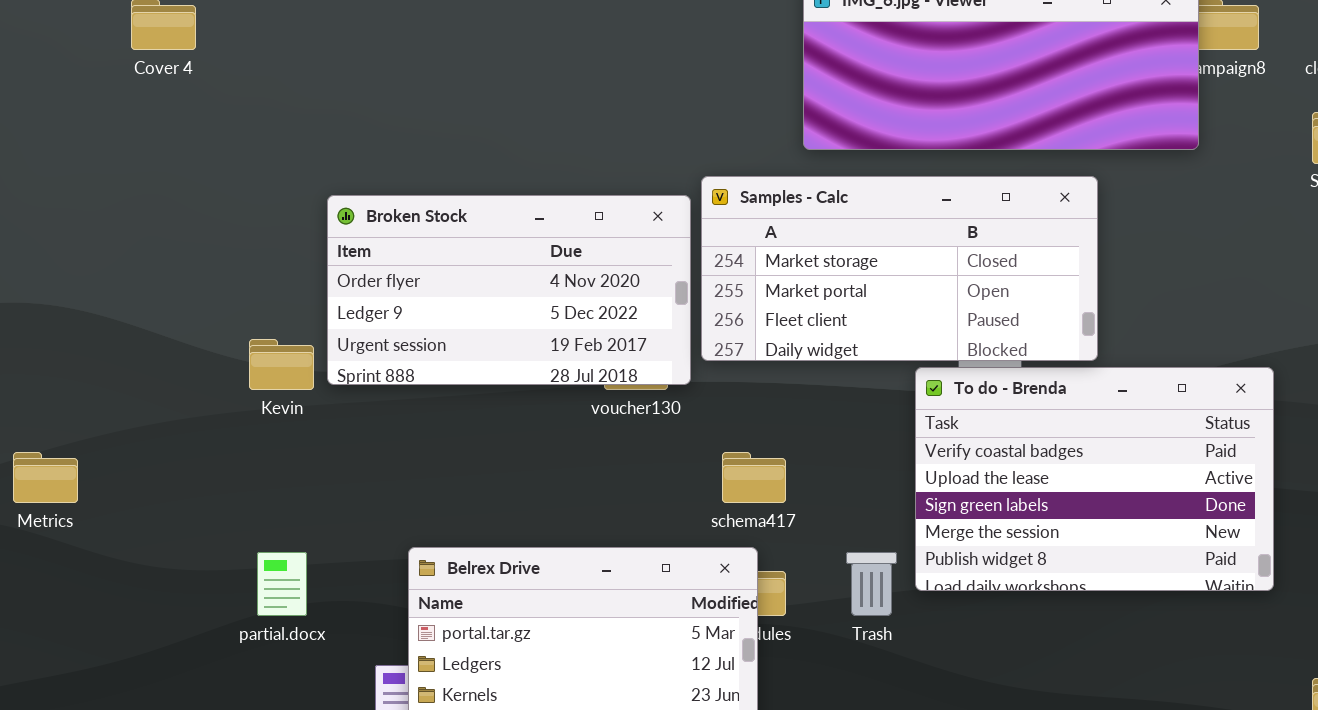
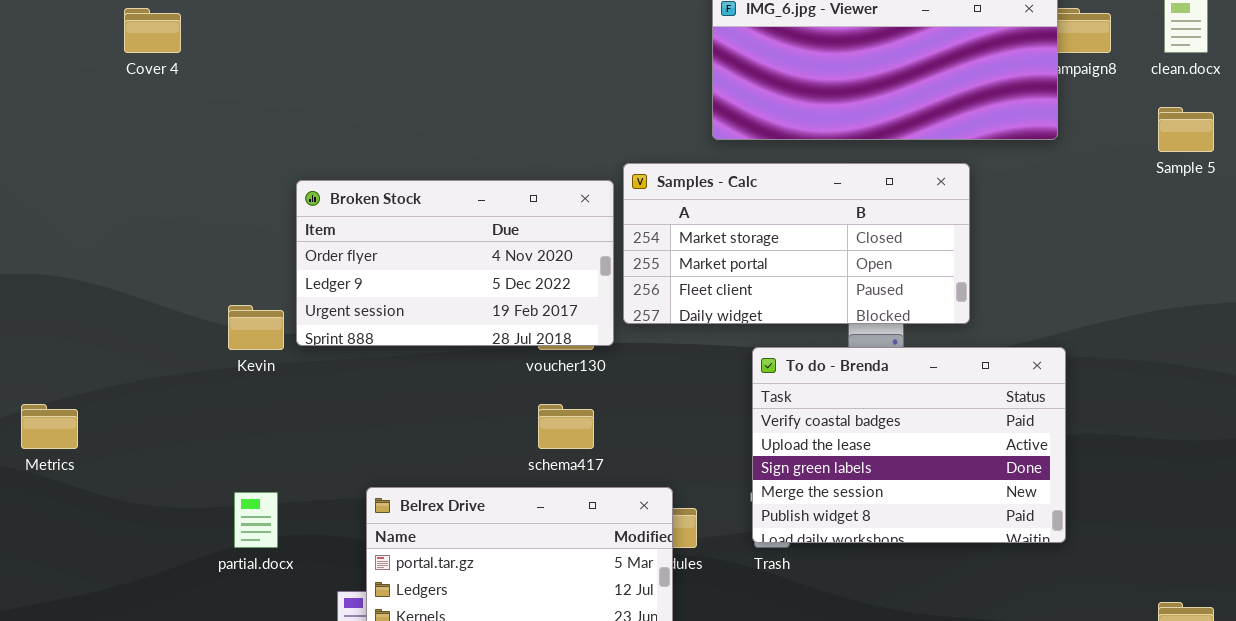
To do - Brenda: [915,367,1274,591] -> [752,347,1066,543], moved
schema417: [722,452,786,503] -> [538,404,594,449], moved

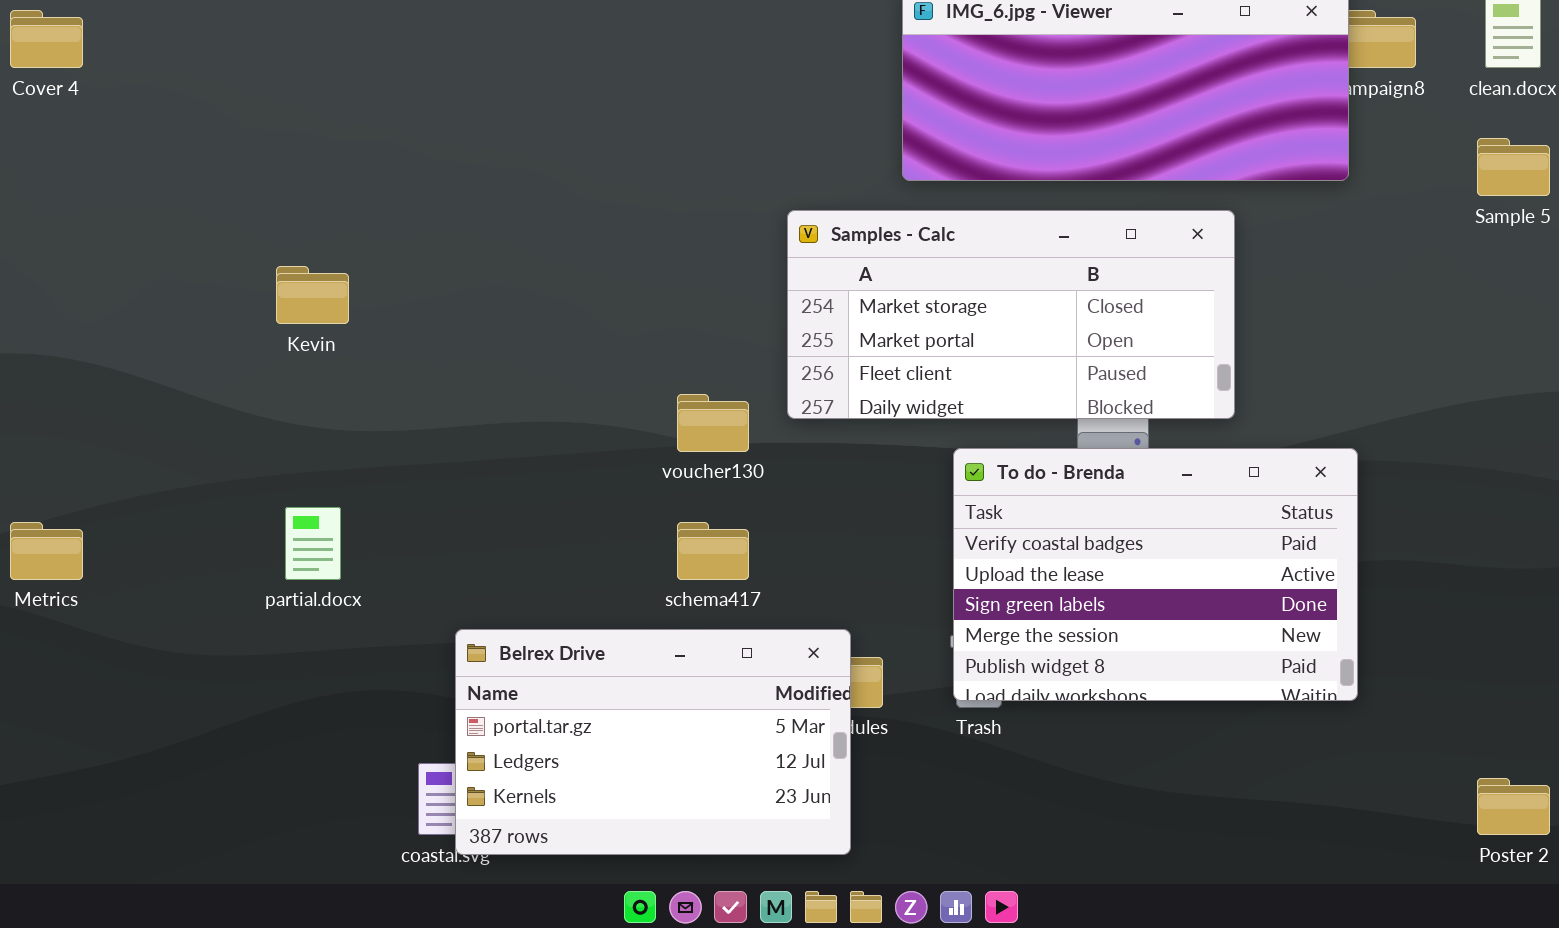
Cover 4: [124,8,181,53] -> [10,10,83,68], moved
Broken Stock: [296,180,614,346] -> none, closed
Kevin: [228,305,284,350] -> [276,266,349,324], moved
partial.docx: [234,492,278,548] -> [285,507,341,580], moved

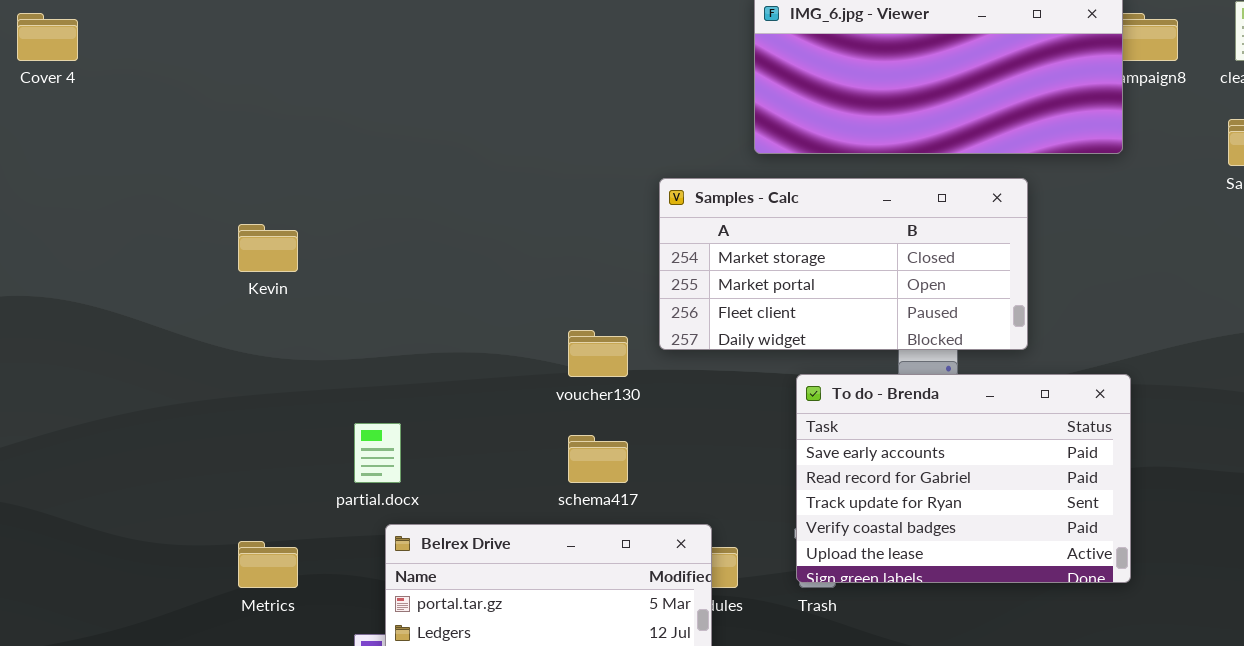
To do - Brenda: [953,448,1358,701] -> [796,374,1131,583], scrolled up 3 rows
partial.docx: [285,507,341,580] -> [354,423,401,483], moved
Metrics: [10,522,83,580] -> [238,541,298,588], moved

